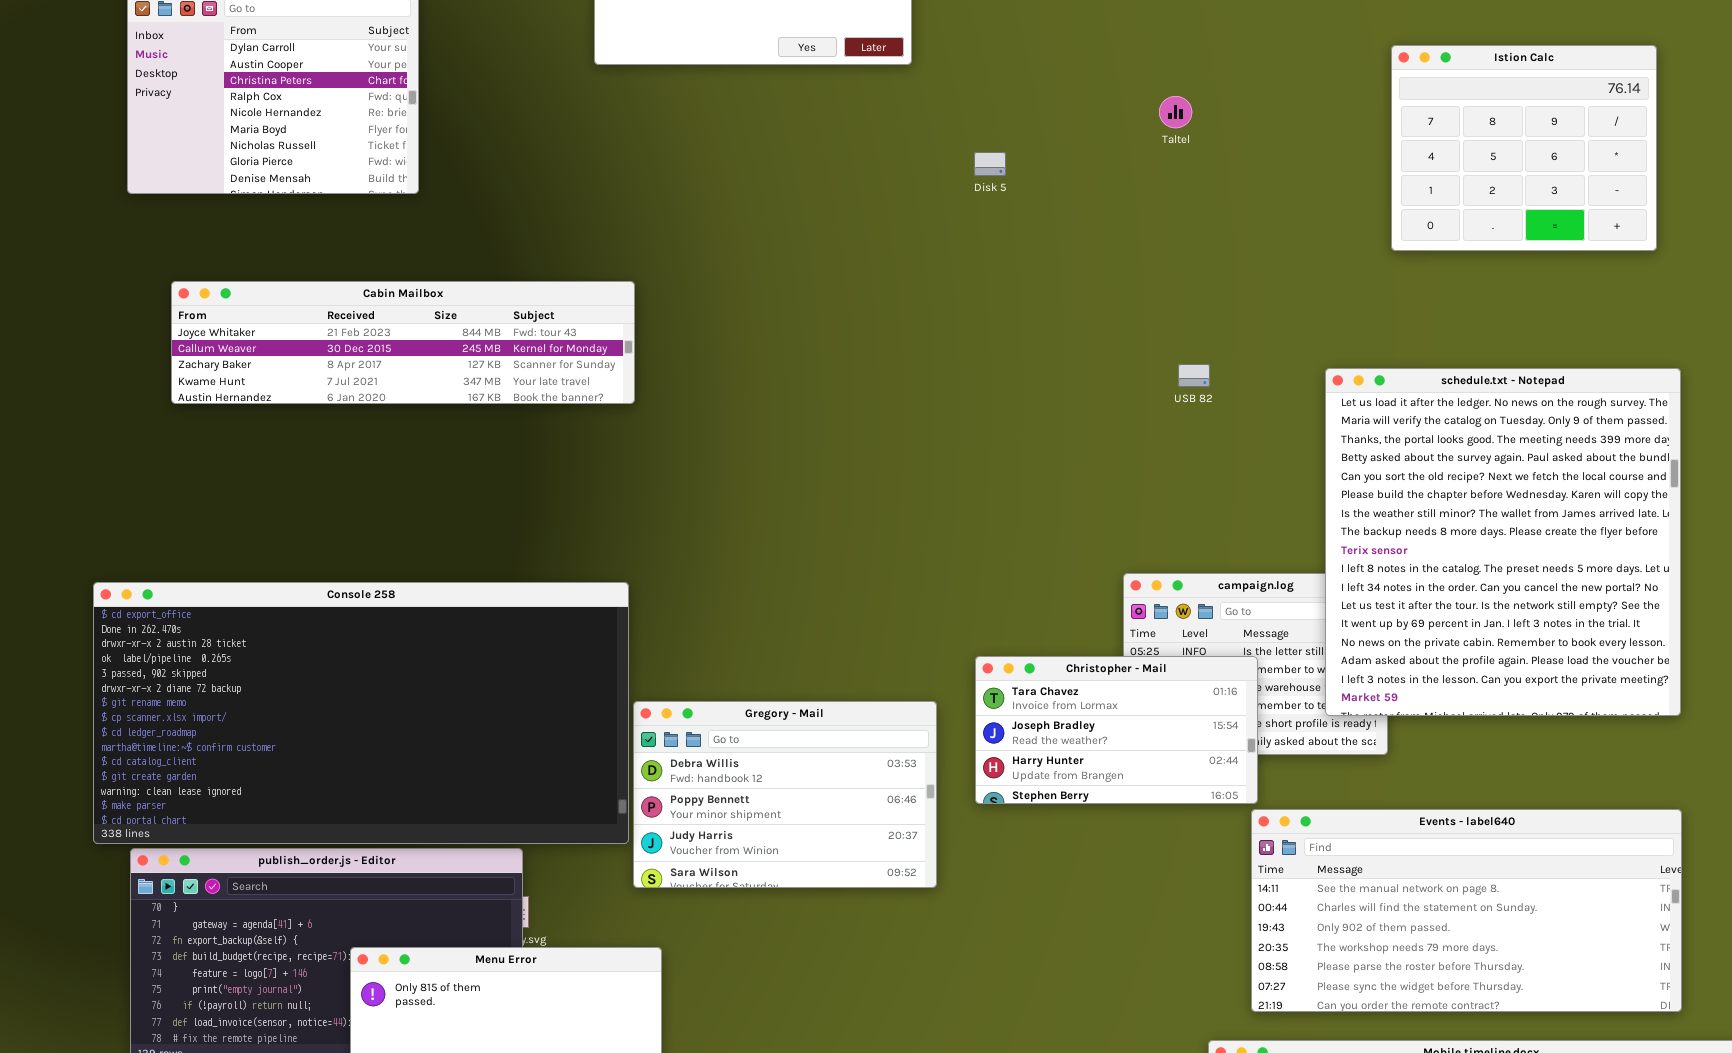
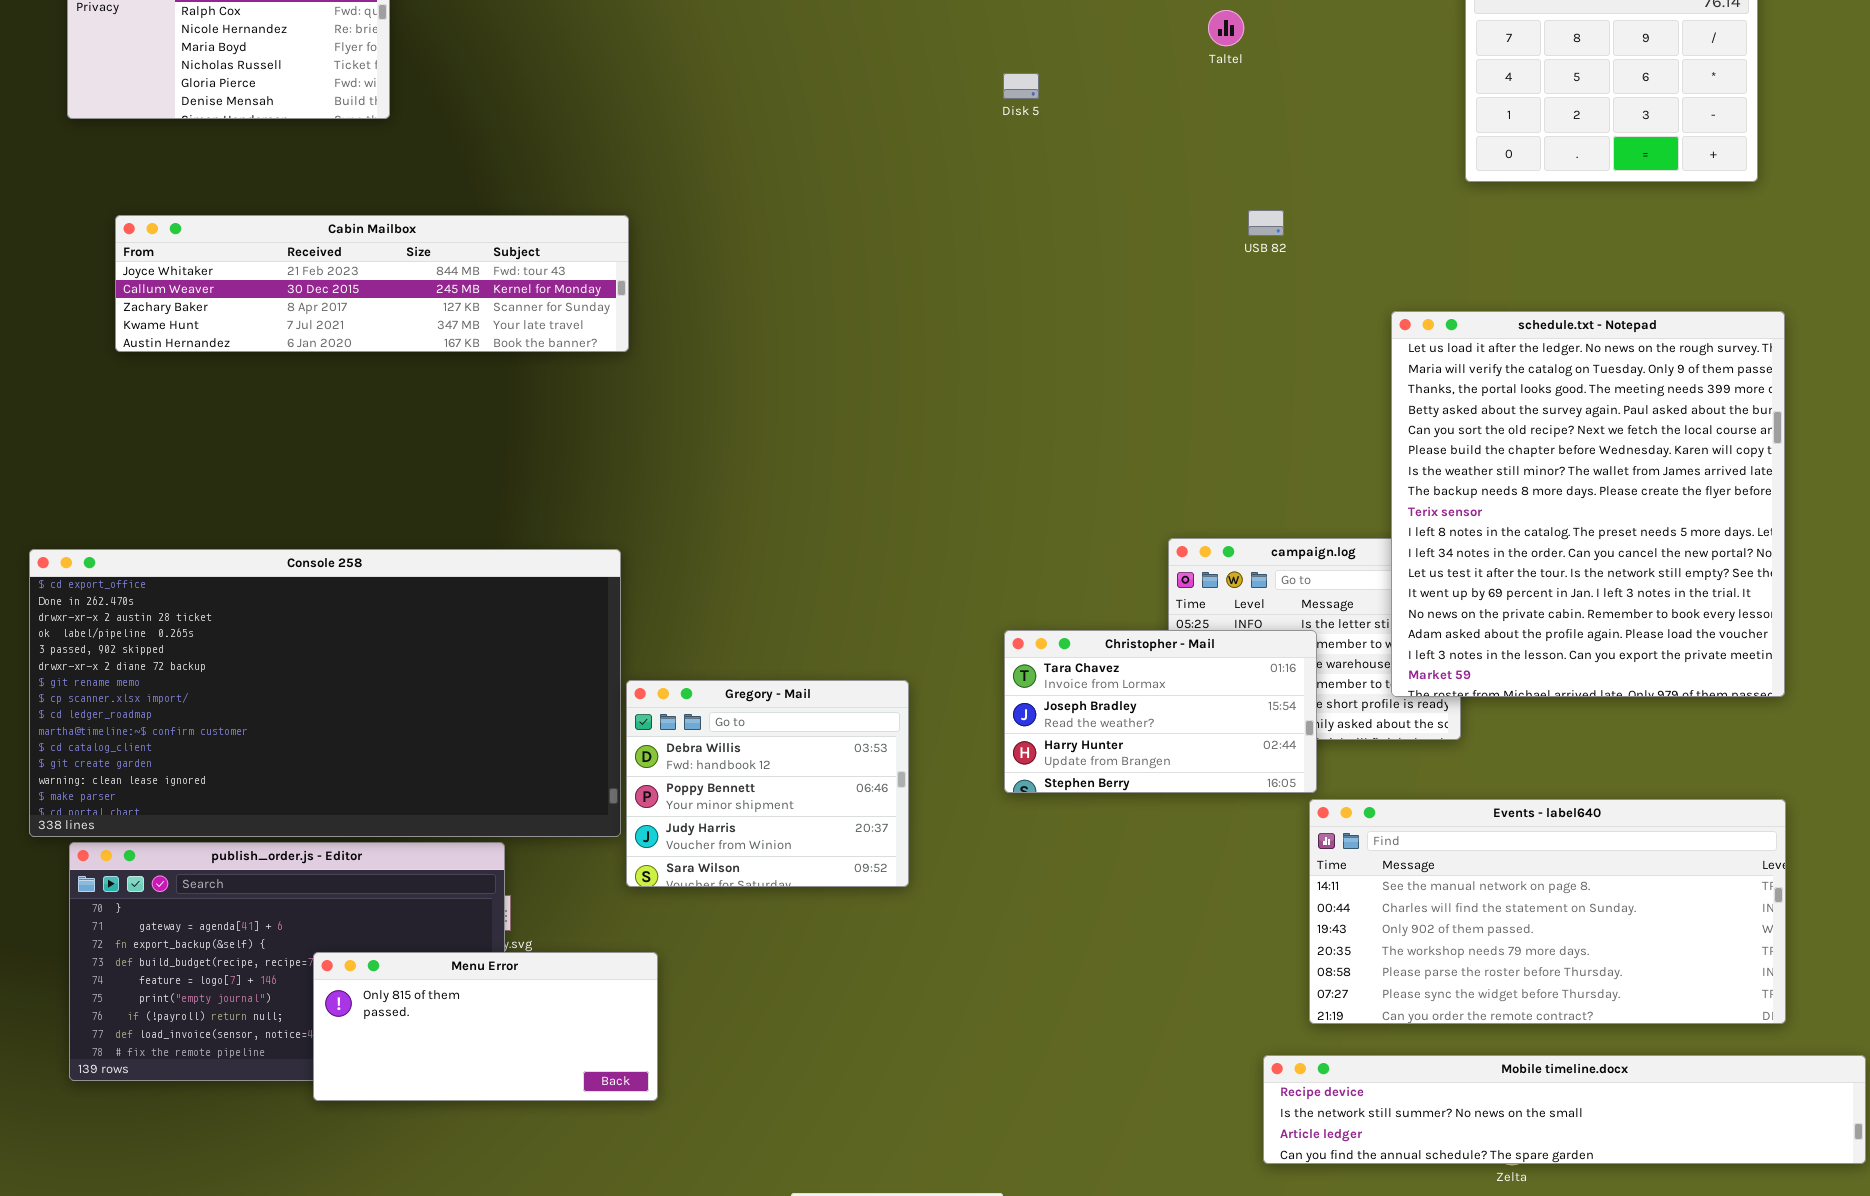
USB 82: [1178,364,1210,387] -> [1248,210,1284,236], moved
Gregory - Mail: [633,701,937,888] -> [626,680,909,887], resized

